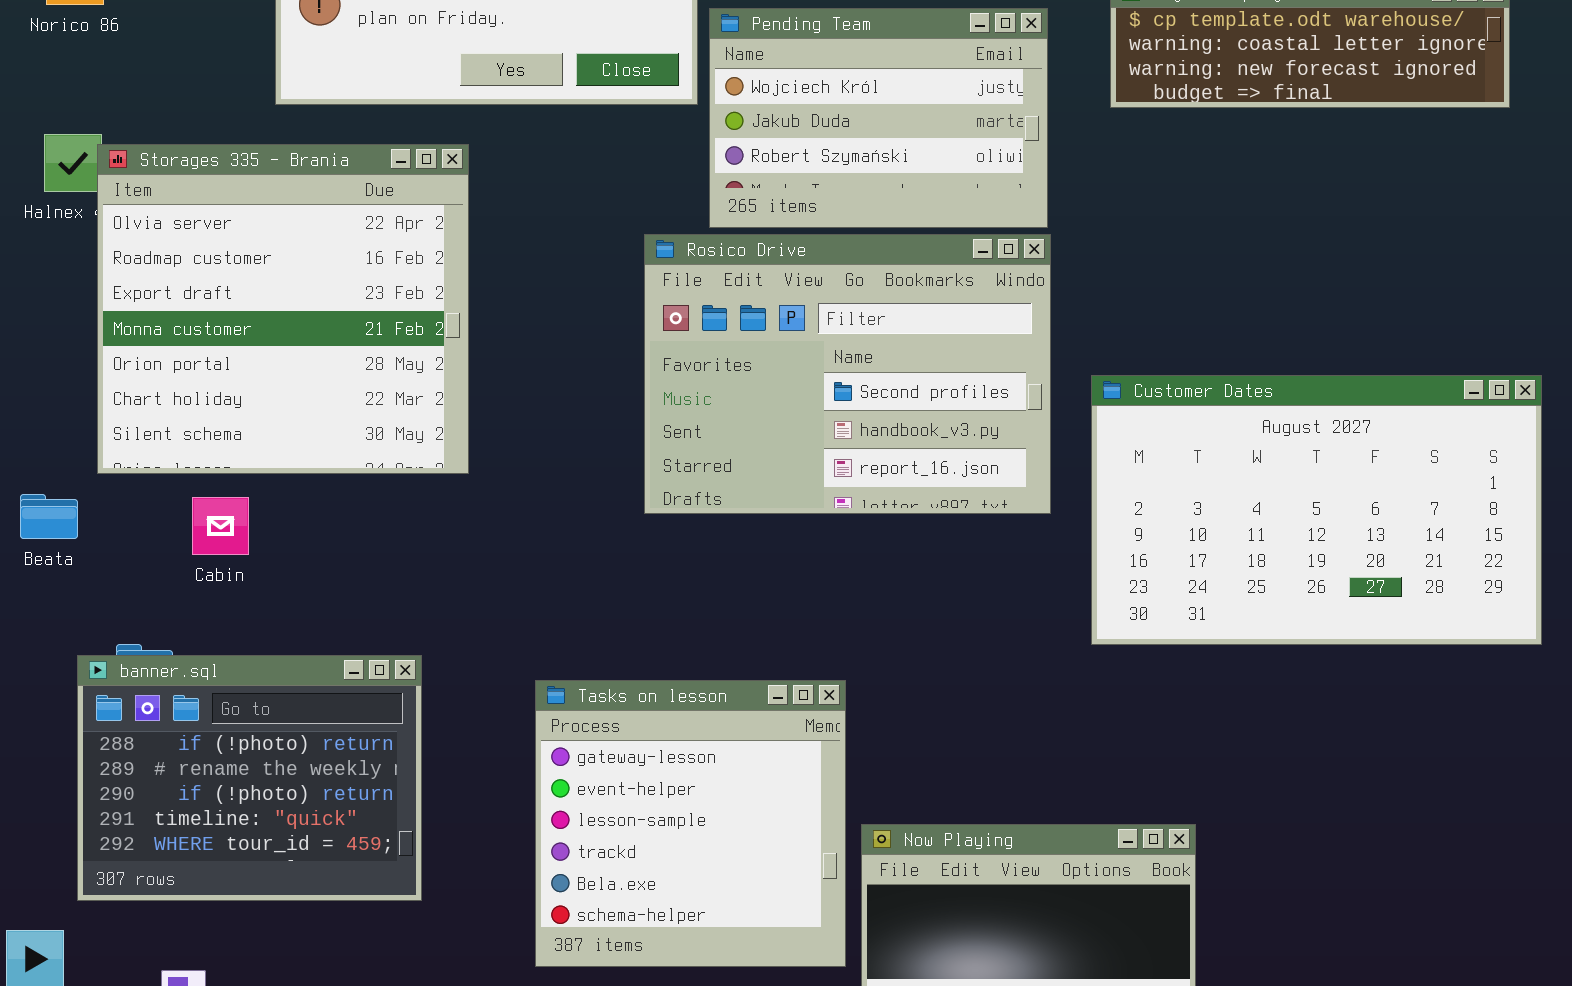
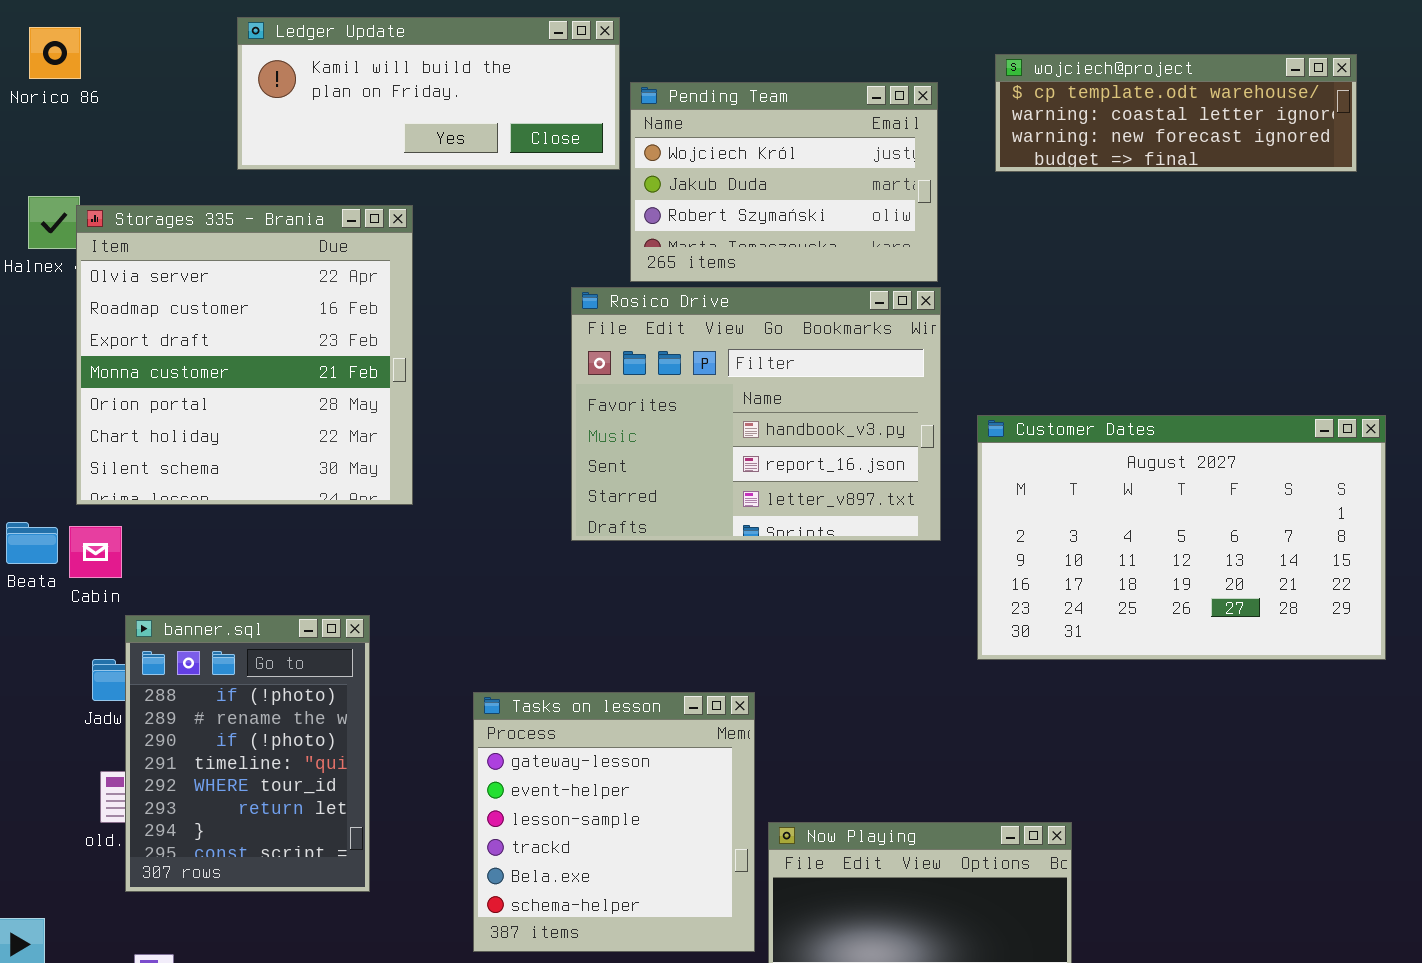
Rosico Drive: [644,234,1051,514] -> [571,287,941,541], scrolled down 1 row
Cabin: [192,497,249,555] -> [69,526,122,578], moved
banner.sql: [77,655,422,901] -> [125,615,370,892], resized

